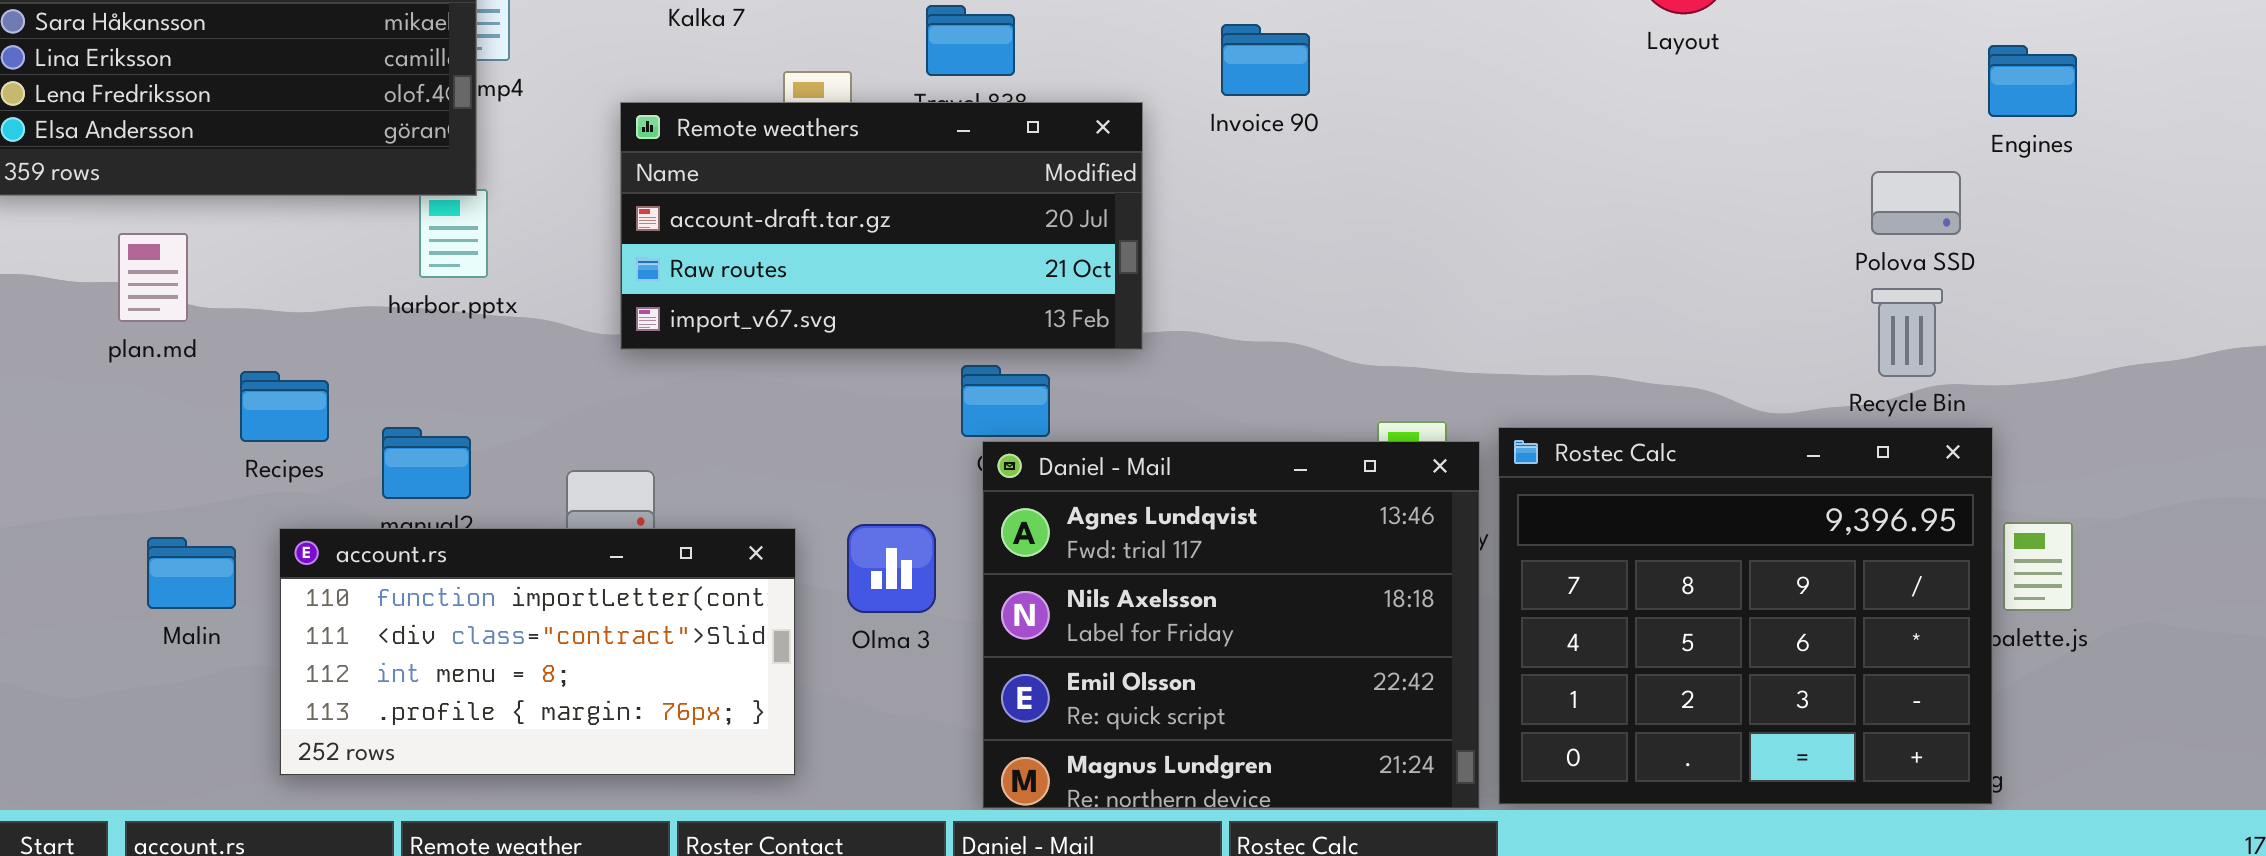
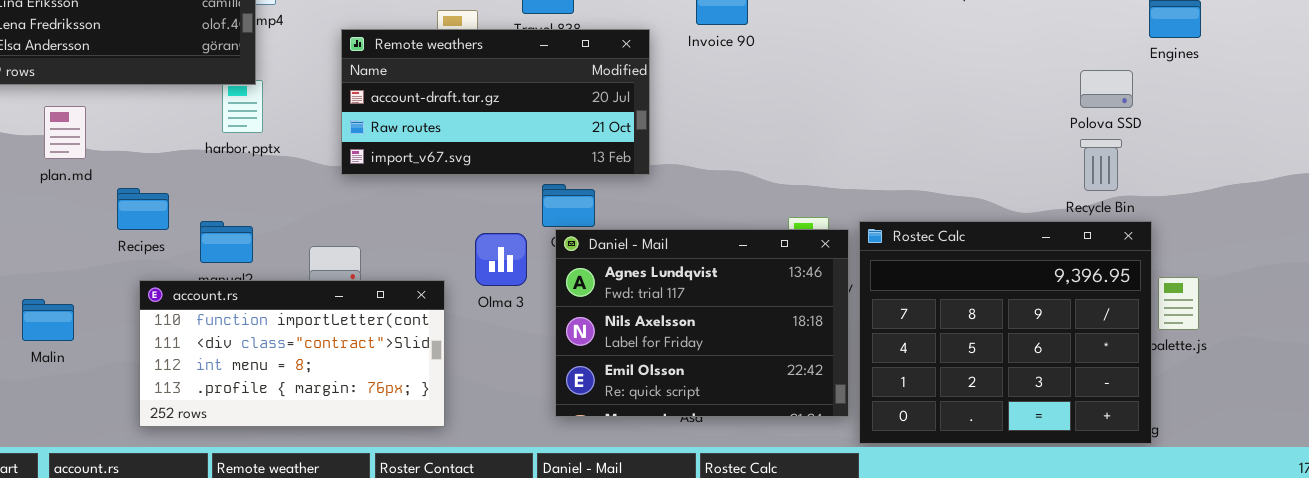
Daniel - Mail: [982,441,1480,809] -> [555,229,849,417], resized
Olma 3: [847,524,936,613] -> [475,233,527,286], moved
Malin: [147,537,236,609] -> [22,299,74,341], moved

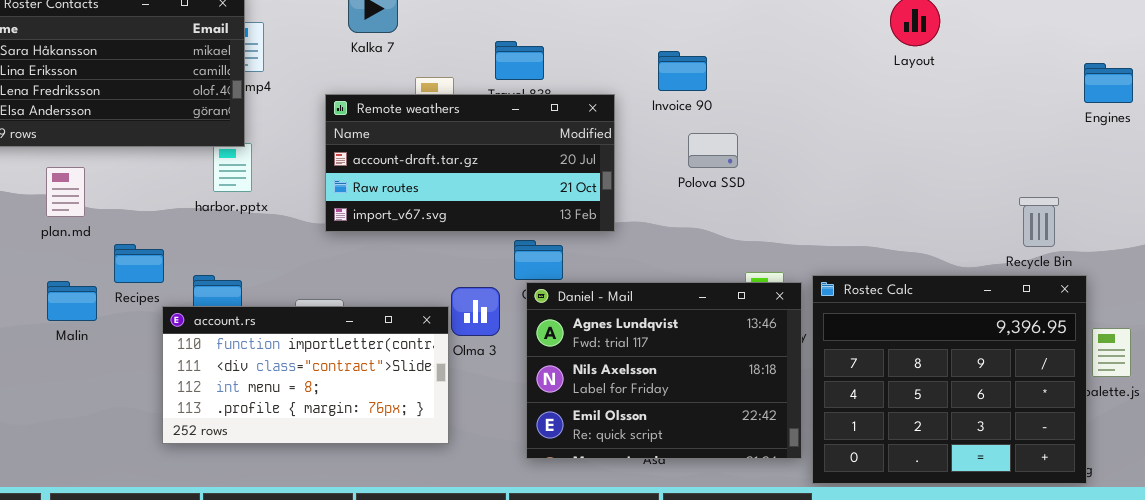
Polova SSD: [1080,70,1133,108] -> [688,133,738,168], moved
account.rs: [139,280,445,427] -> [162,306,449,444], moved
Malin: [22,299,74,341] -> [47,281,97,321], moved

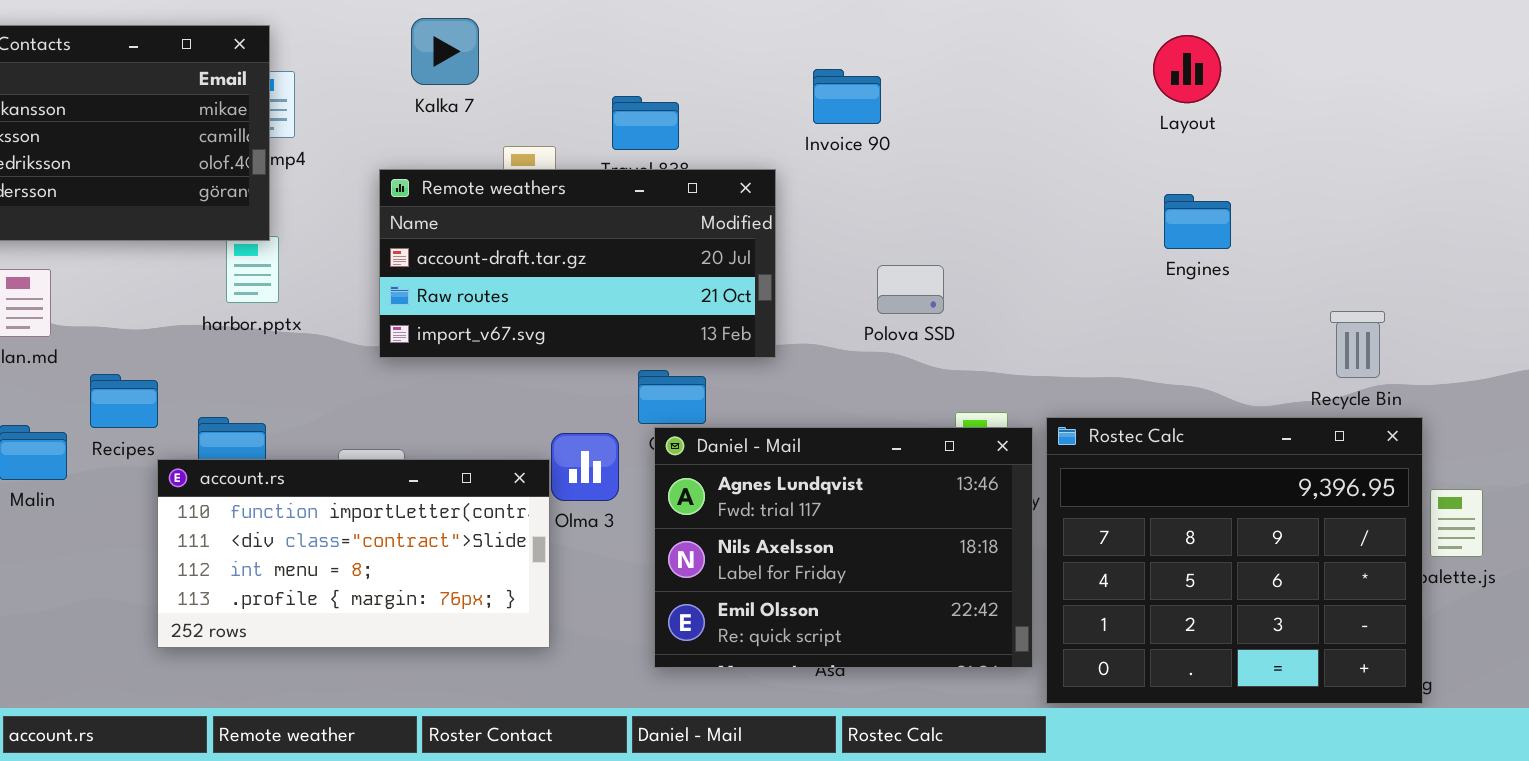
Invoice 90: [658,51,707,91] -> [813,69,881,124], moved
Engines: [1084,63,1133,103] -> [1164,194,1231,249], moved
Polova SSD: [688,133,738,168] -> [877,265,944,314], moved

